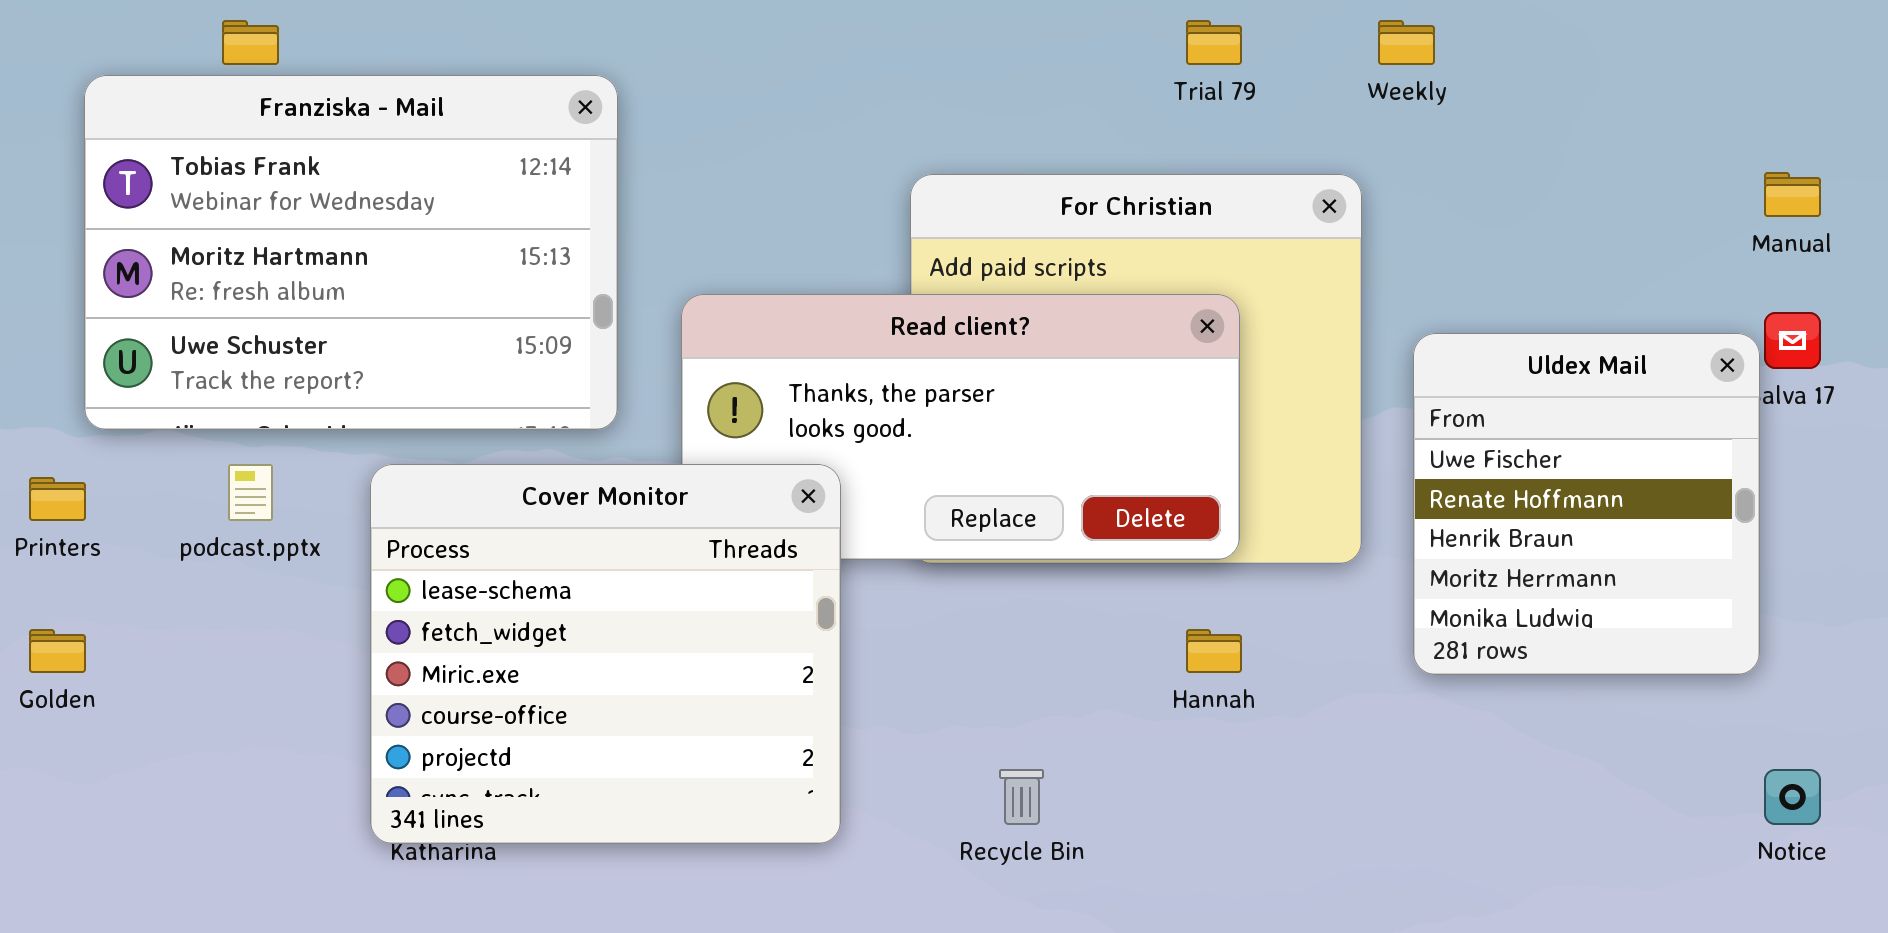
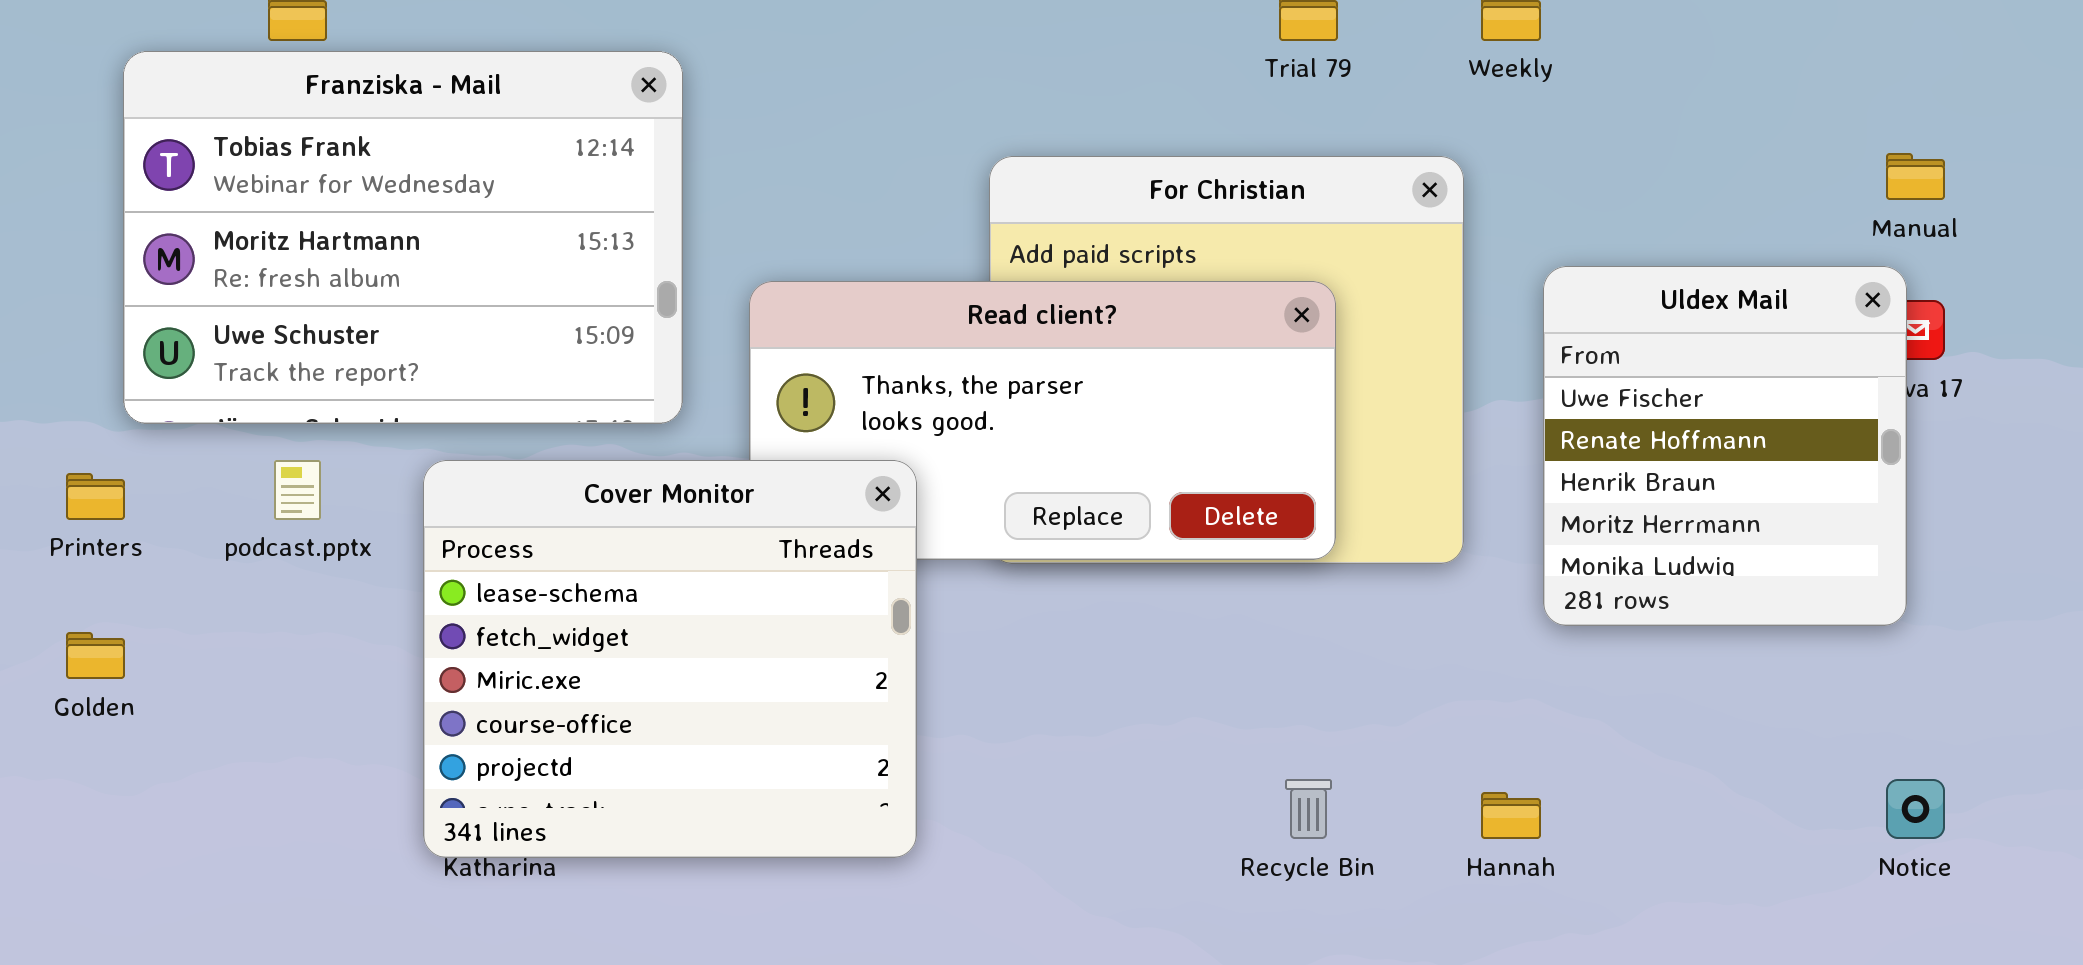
Uldex Mail: [1413,333,1760,675] -> [1543,266,1907,626], moved
Hannah: [1186,629,1242,673] -> [1481,792,1541,839], moved
Recycle Bin: [999,769,1044,825] -> [1285,779,1332,839], moved

